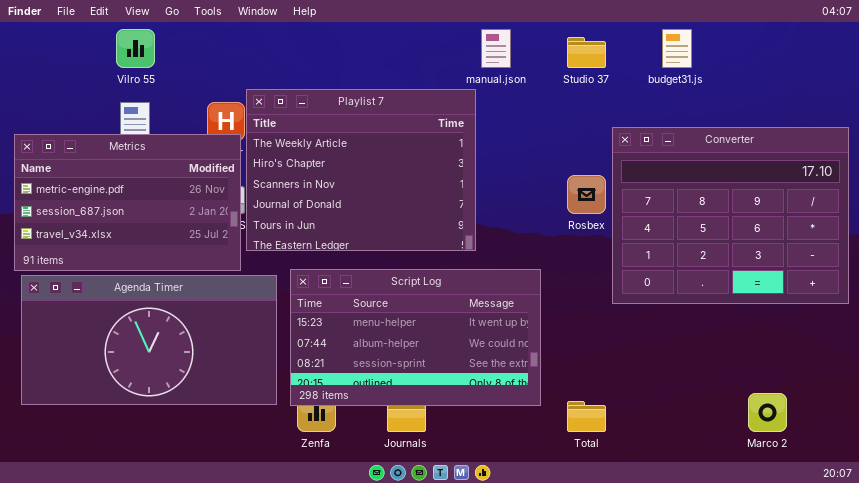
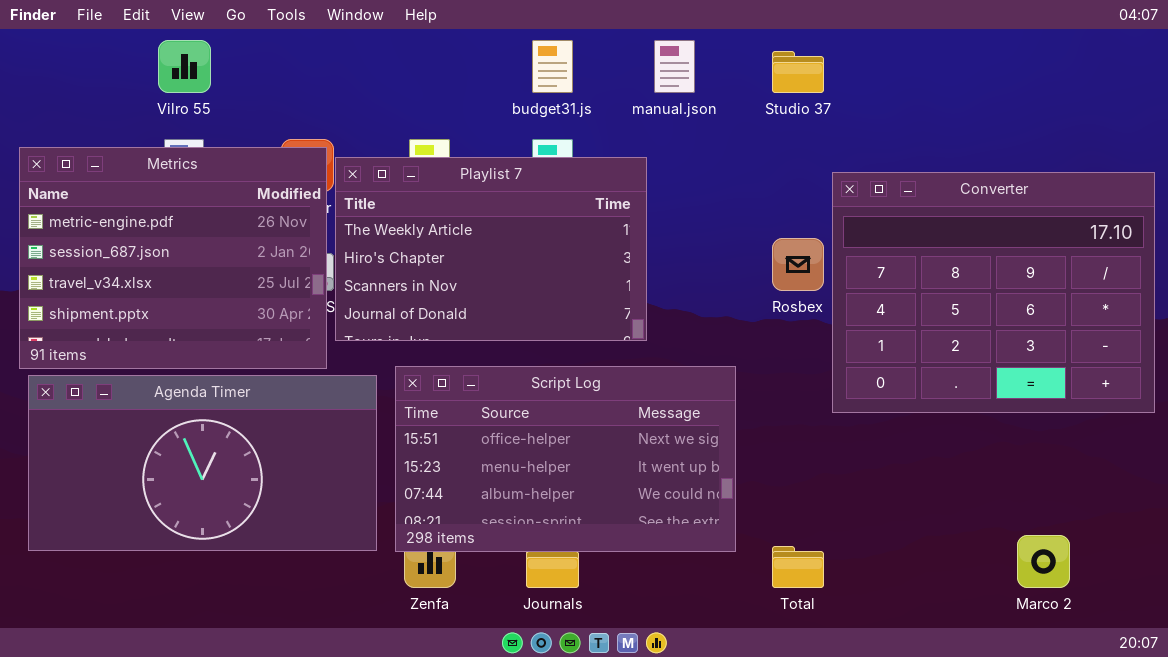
budget31.js: [662,29,692,68] -> [532,40,573,93], moved
Playlist 7: [246,89,476,251] -> [335,157,647,341], resized
Metrics: [14,134,241,271] -> [19,147,327,369], resized
Script Log: [290,269,541,406] -> [395,366,736,552], scrolled up 1 row

